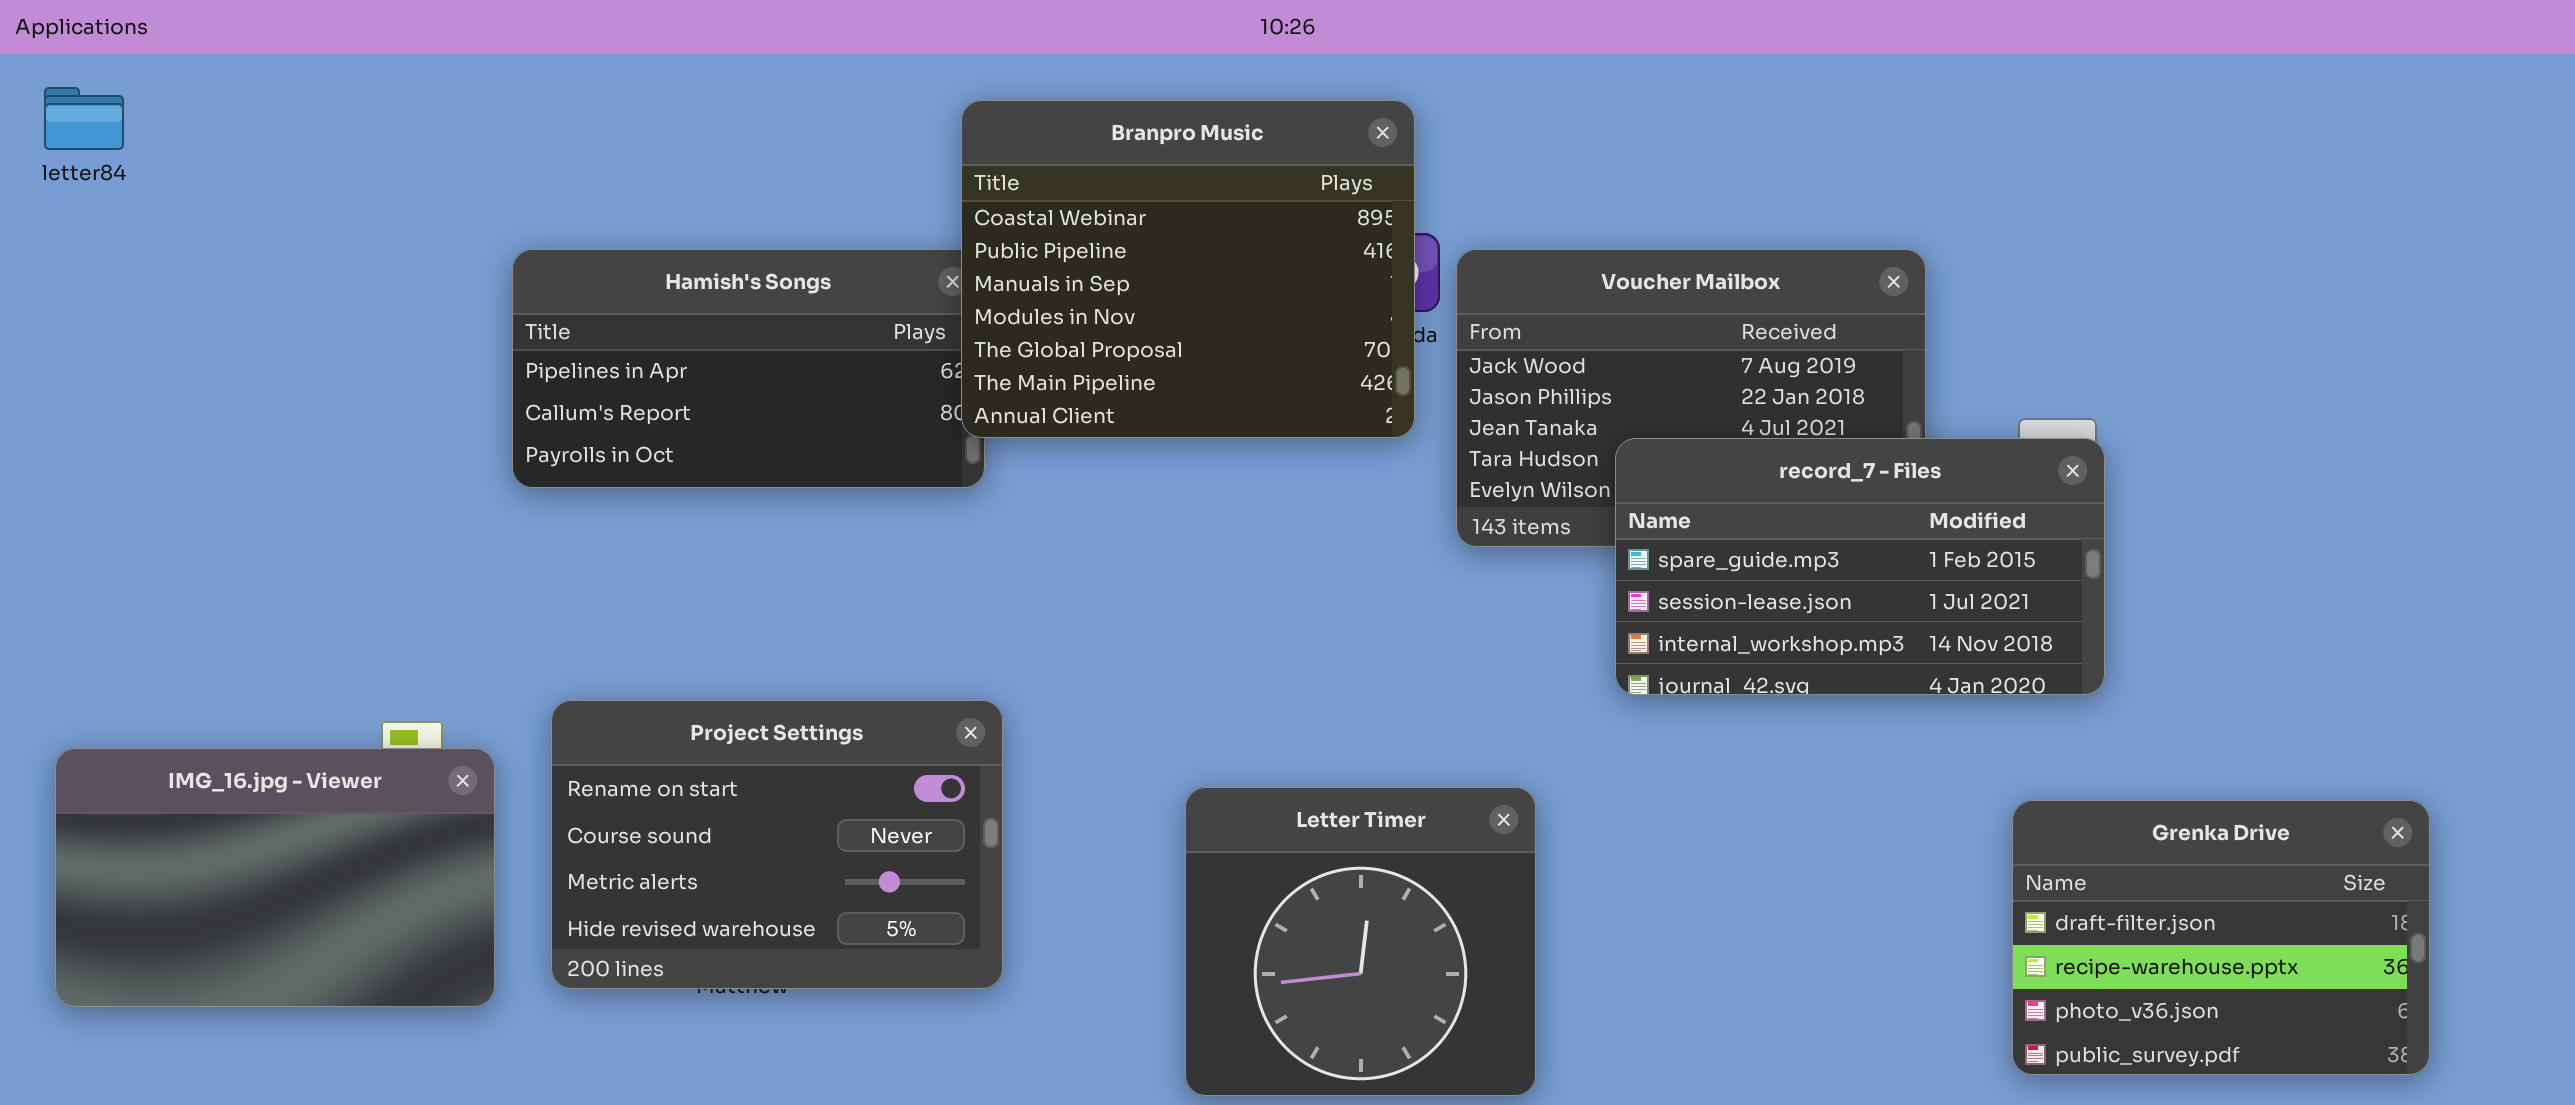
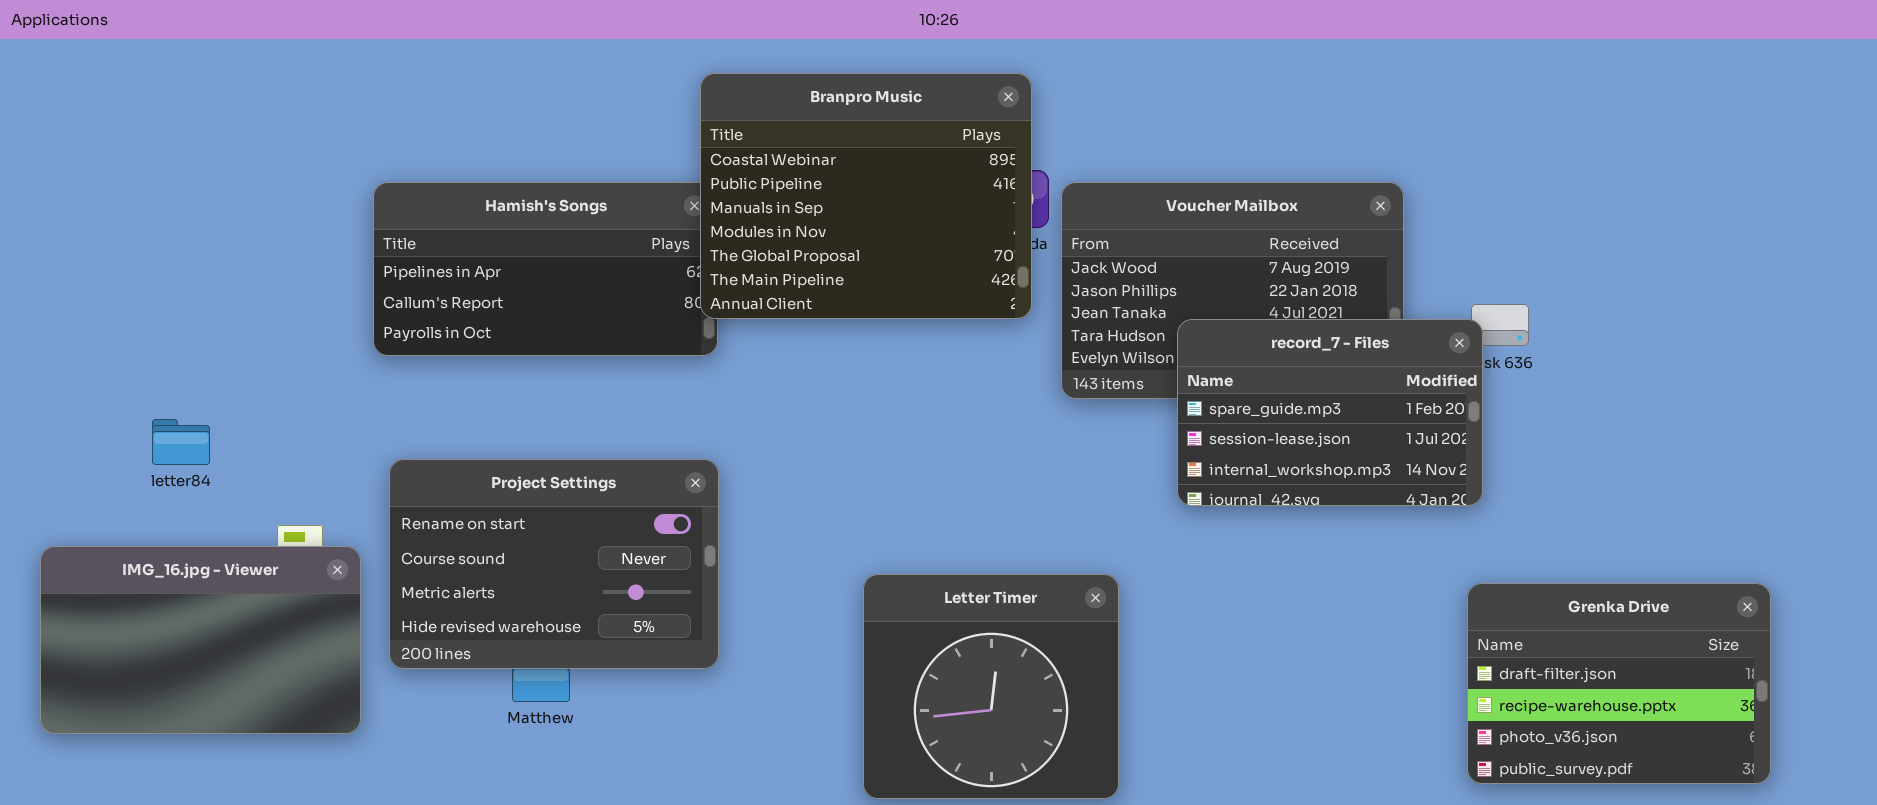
letter84: [44,87,124,150] -> [152,419,210,465], moved
record_7 - Files: [1615,438,2105,695] -> [1177,319,1483,506], resized
Project Settings: [551,700,1003,989] -> [389,459,719,669], moved

